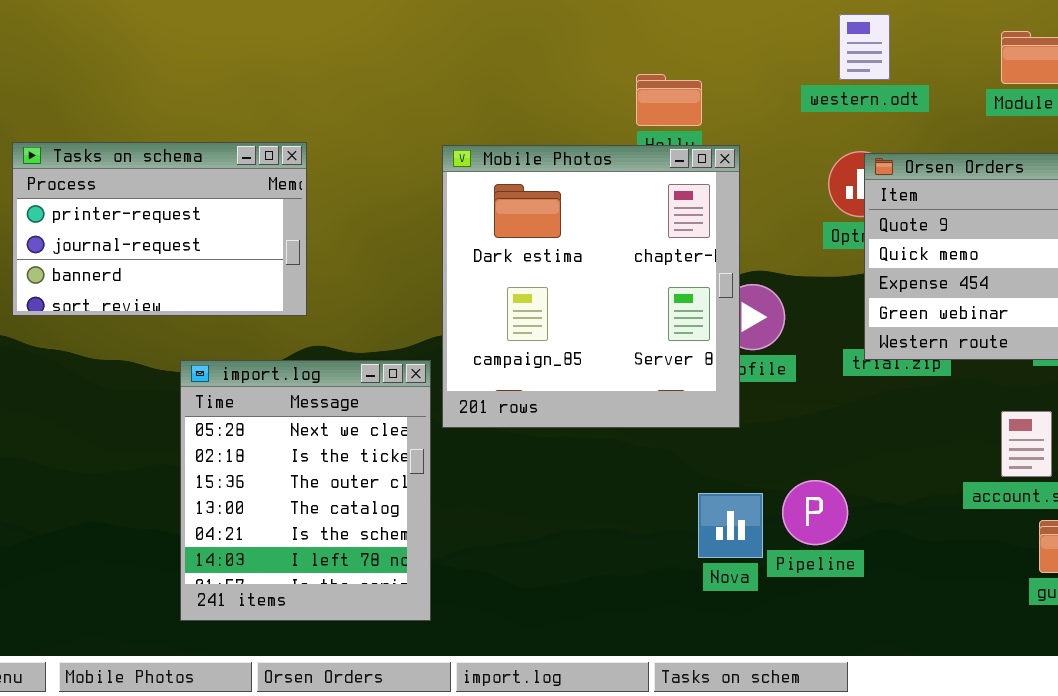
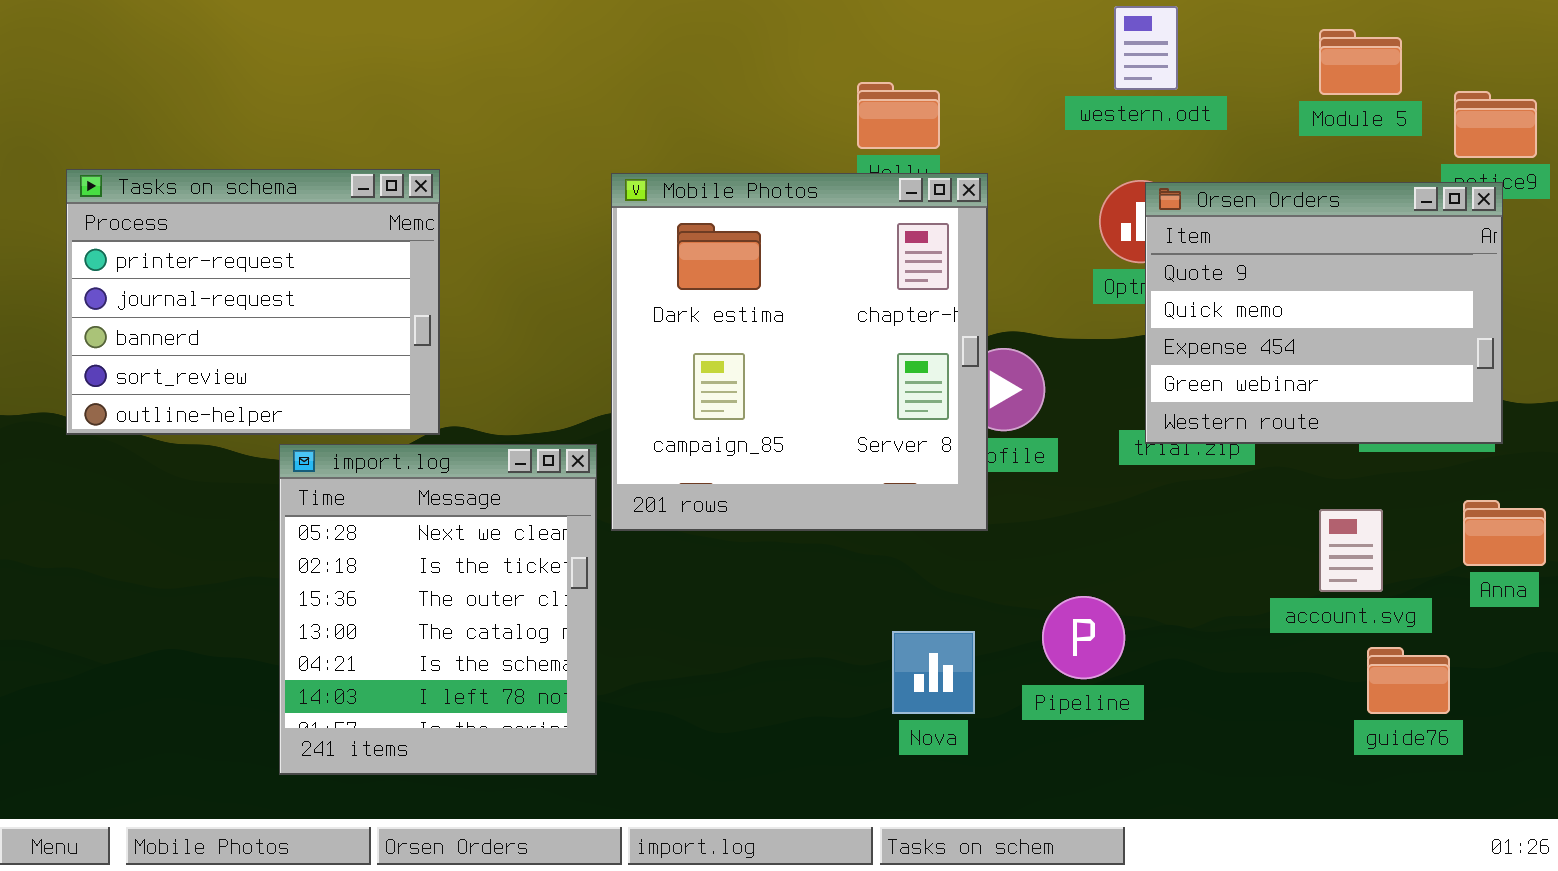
Tasks on schema: [12,142,307,316] -> [66,169,440,435], resized
Nova: [698,493,763,558] -> [892,631,975,714], moved

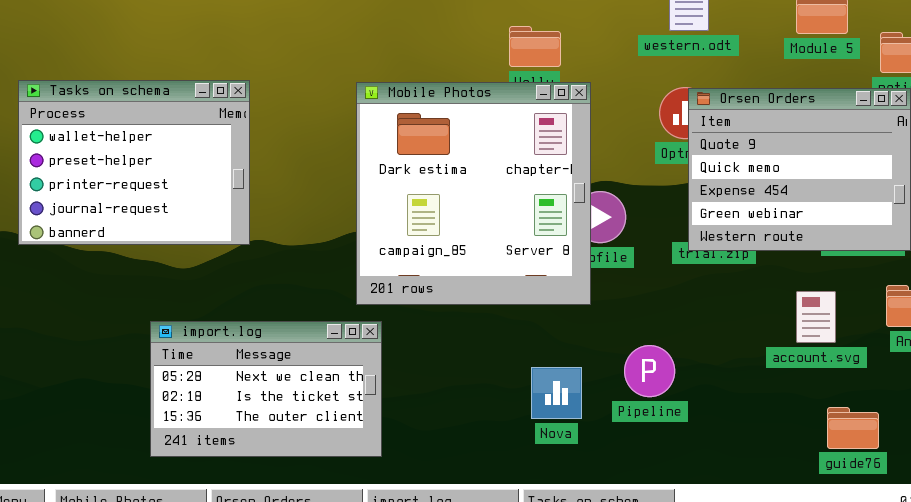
Tasks on schema: [66,169,440,435] -> [18,80,250,245], scrolled up 2 rows
import.log: [279,444,597,775] -> [150,321,382,457], resized
guide76: [1367,647,1450,714] -> [827,407,879,449], moved

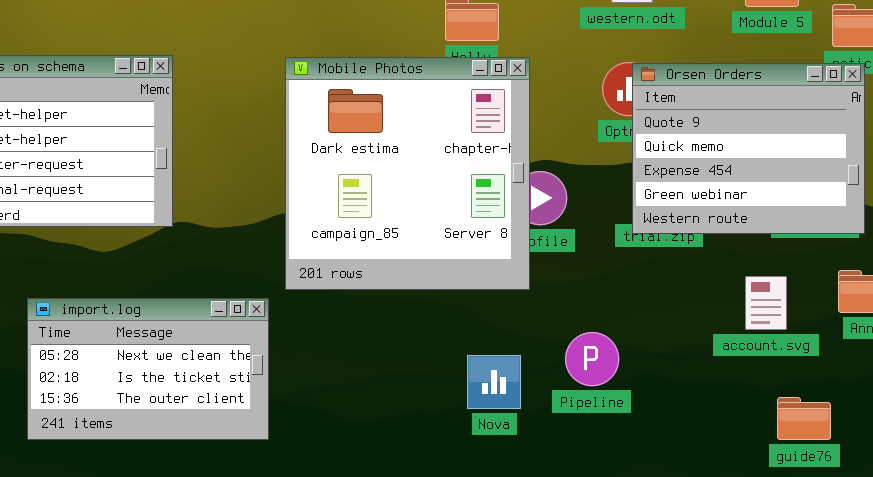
import.log: [150,321,382,457] -> [27,298,269,440], moved

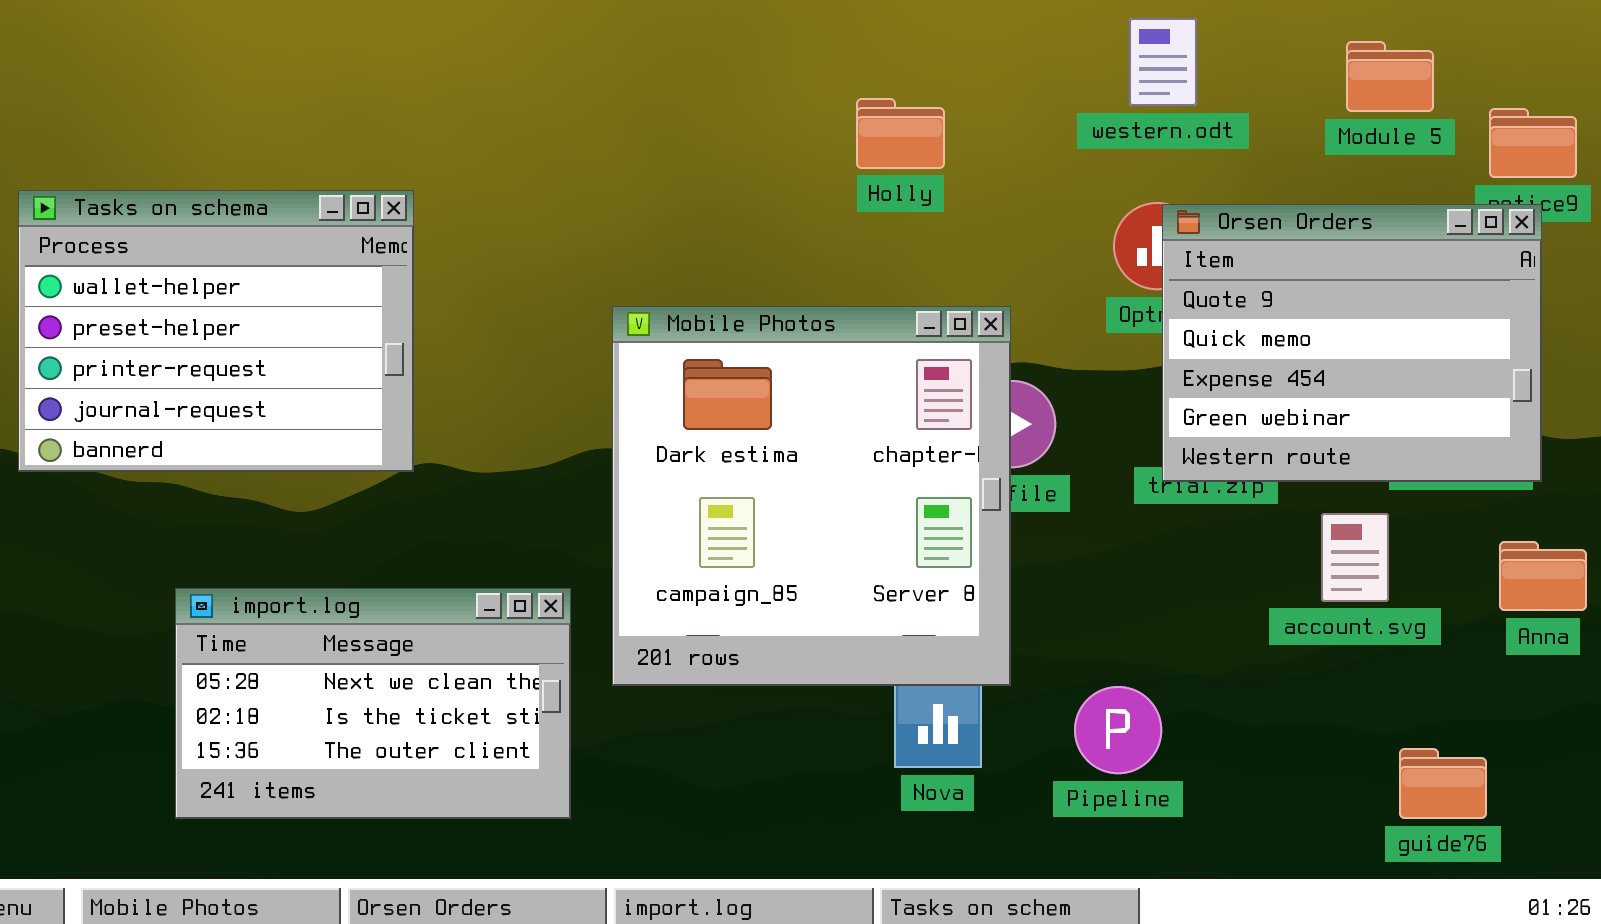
Mobile Photos: [285,57,530,290] -> [612,306,1011,686], moved
account.svg: [745,276,787,330] -> [1321,513,1389,602], moved
Pipeline: [565,332,619,386] -> [1074,686,1162,774], moved

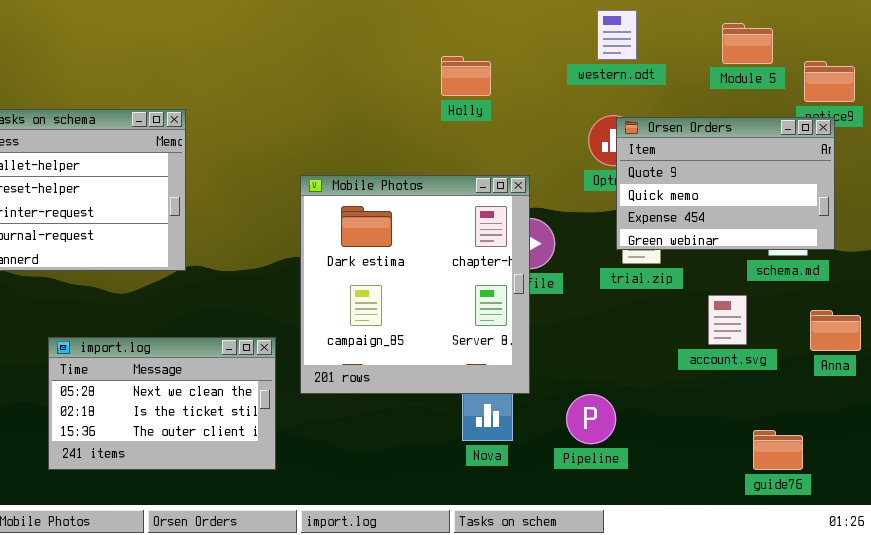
Orsen Orders: [1162,204,1542,482] -> [616,117,835,250], resized

